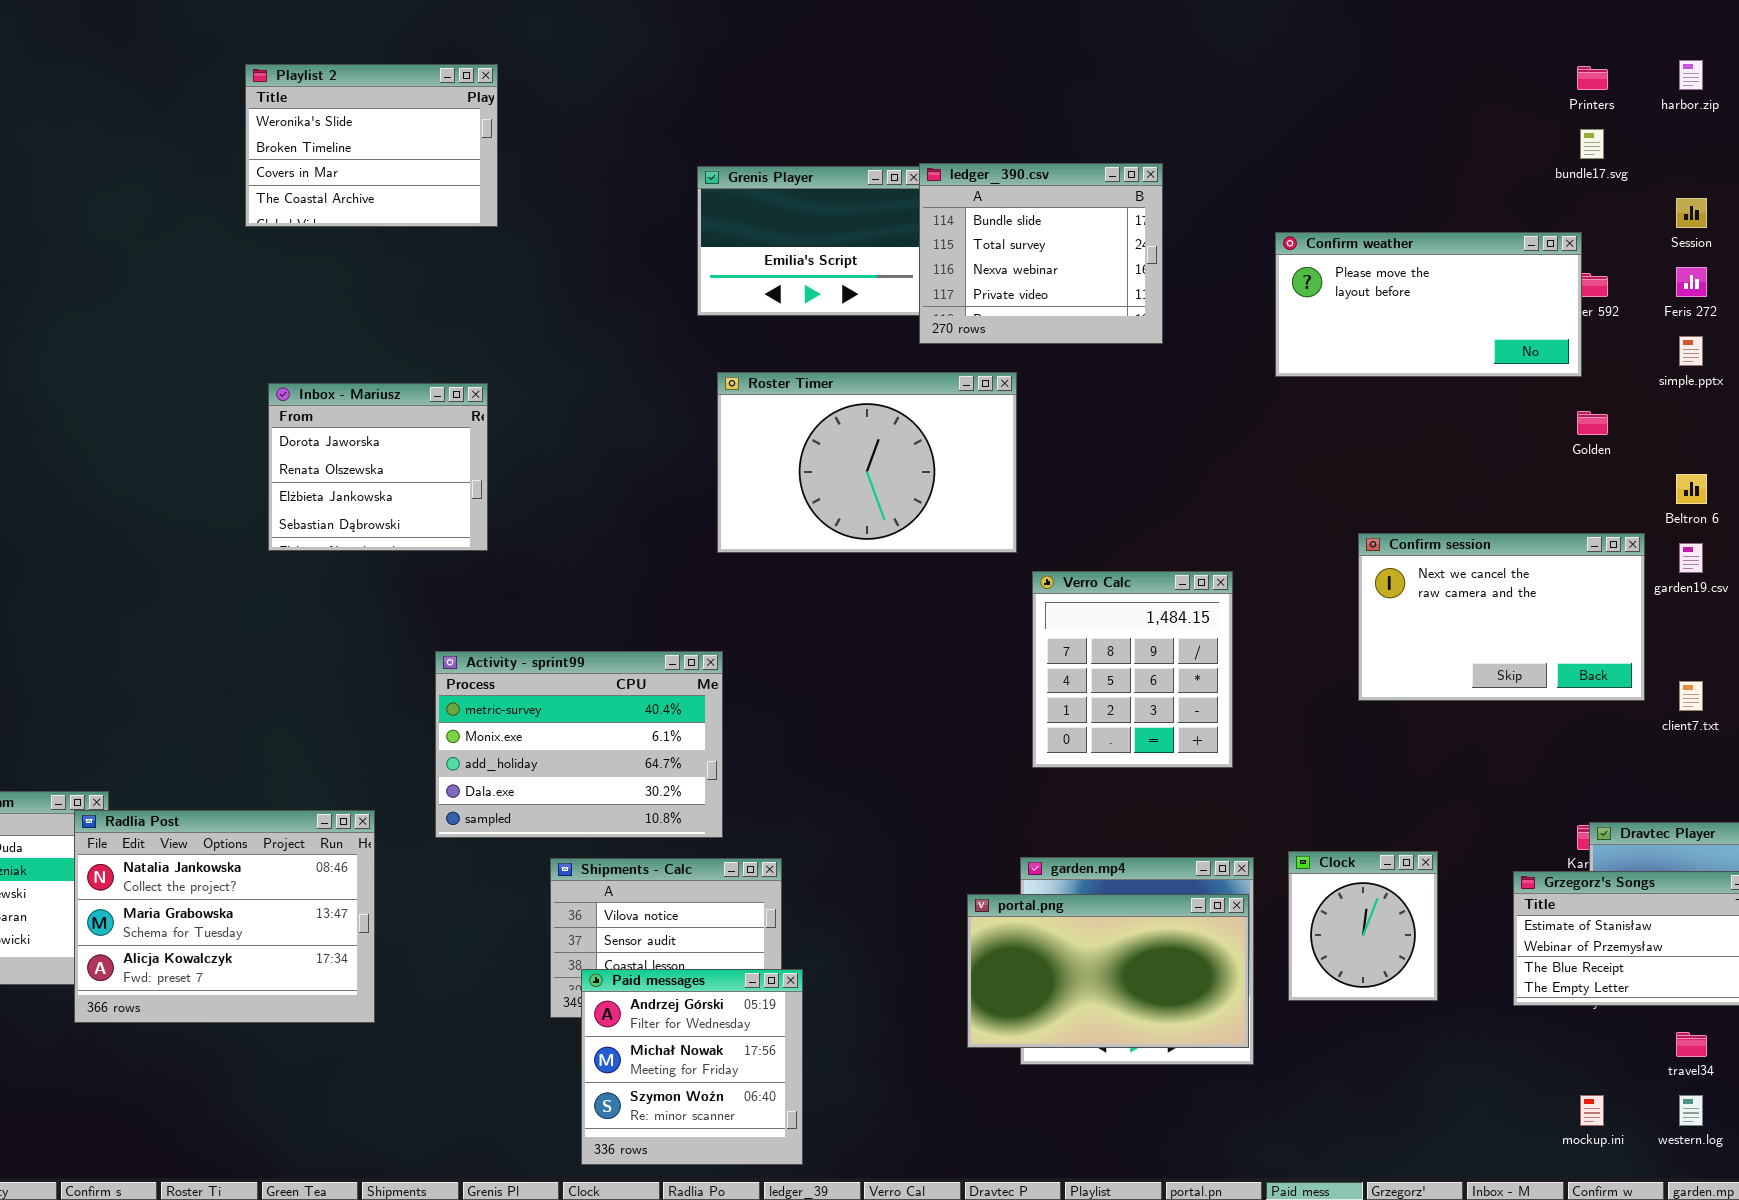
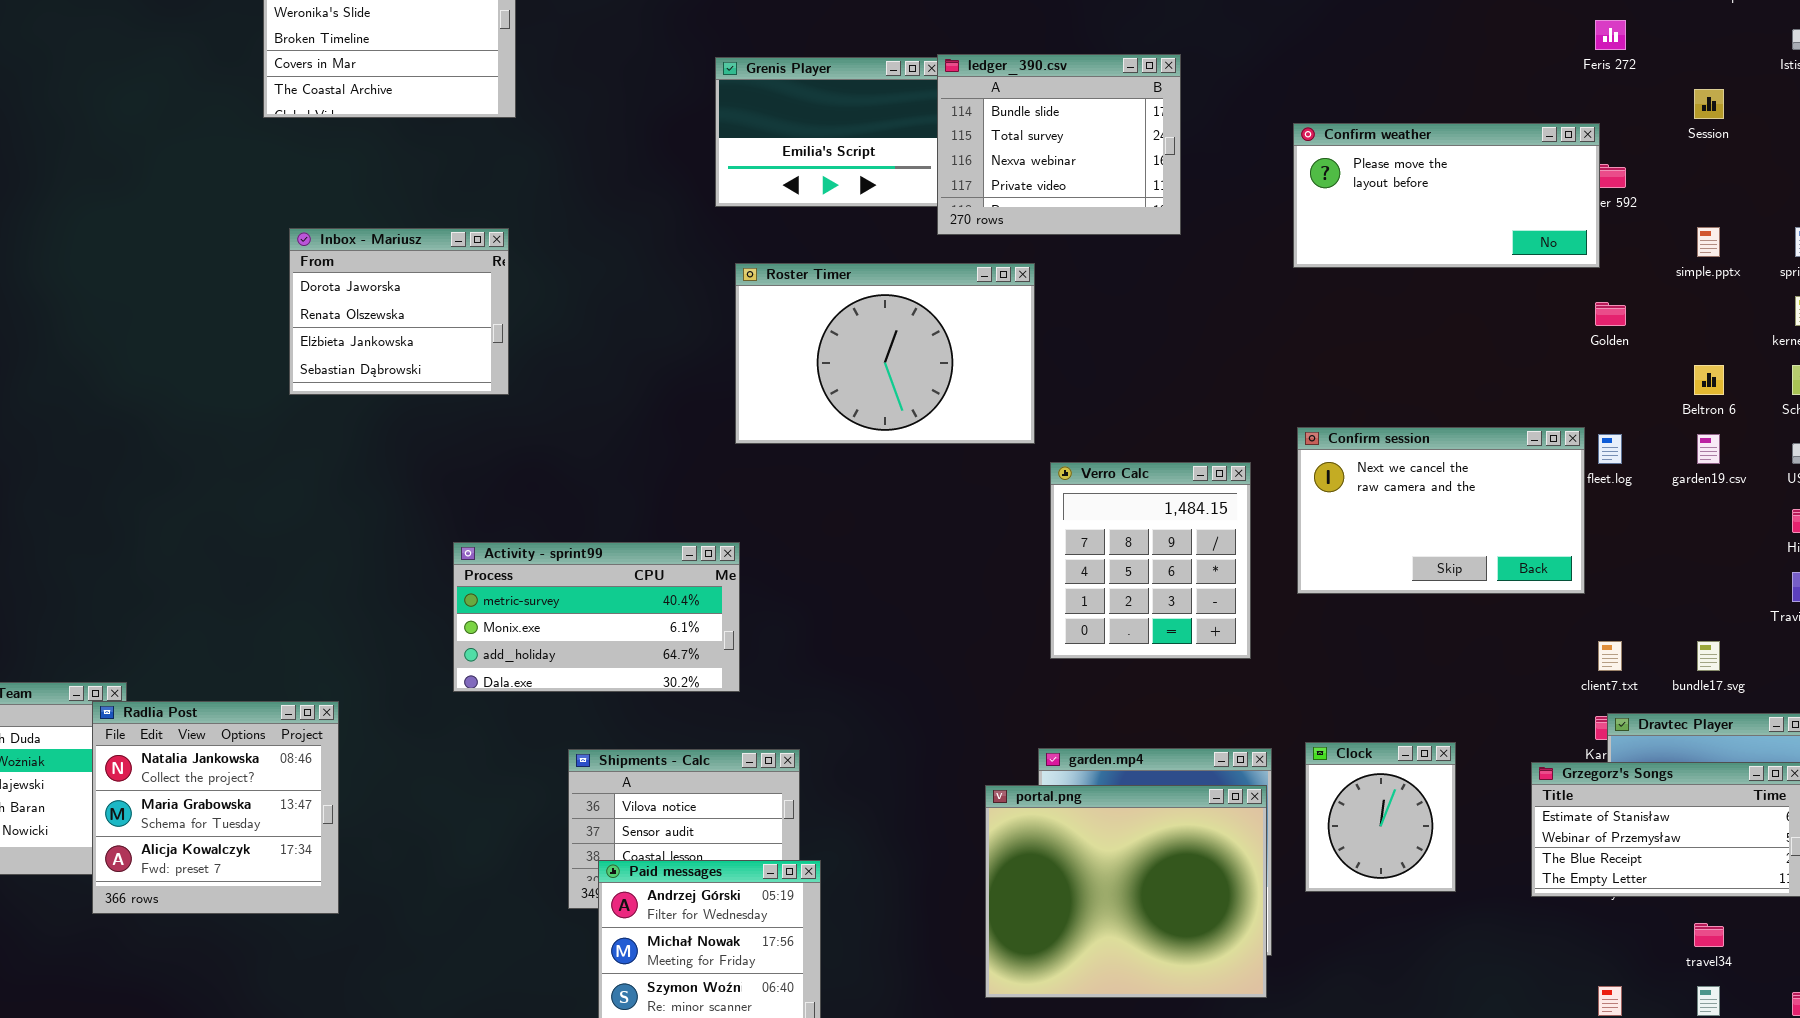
bundle17.svg: [1580,129,1604,159] -> [1697,641,1720,671], moved
Feris 272: [1676,267,1707,297] -> [1595,20,1626,50], moved
Inbox - Mariusz: [268,383,488,551] -> [289,228,509,395], moved
Confirm session: [1358,533,1645,701] -> [1297,427,1585,594], moved
Activity - sprint99: [435,651,723,838] -> [453,542,740,692], resized
client7.txt: [1679,681,1703,711] -> [1598,641,1622,671], moved
Radlia Post: [74,810,375,1023] -> [92,701,339,914], resized
portal.png: [967,894,1249,1048] -> [985,785,1267,998], resized

